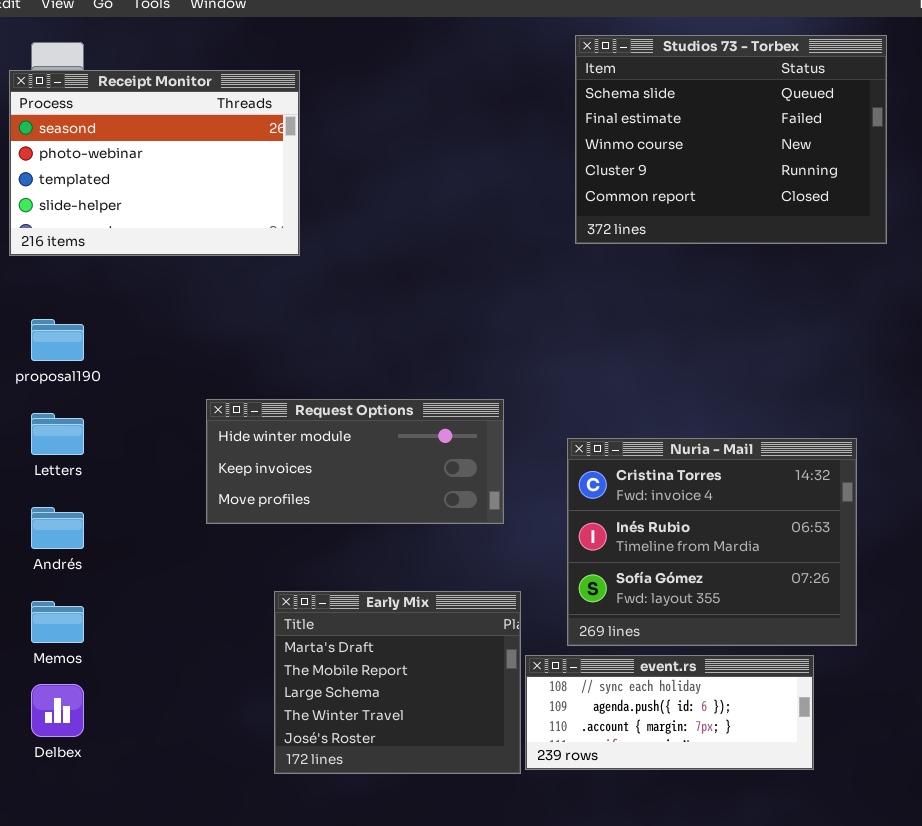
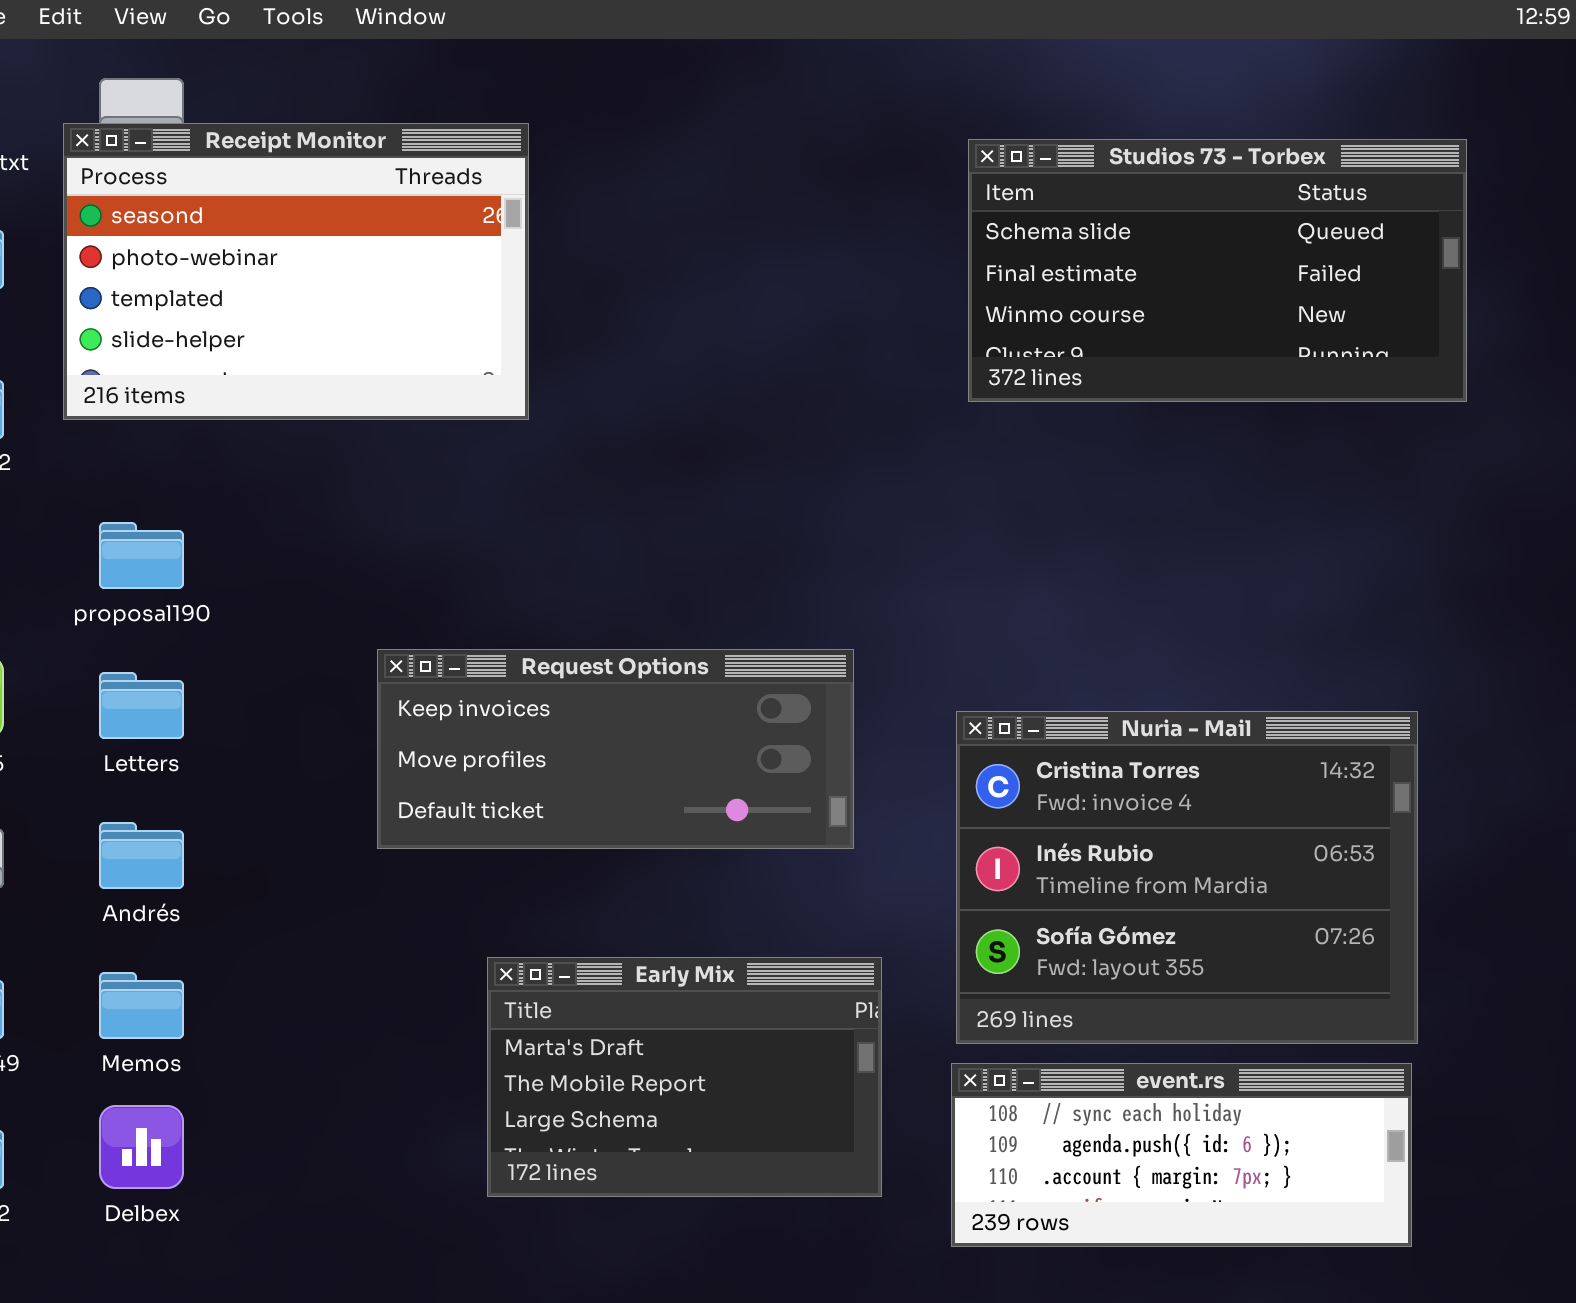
Studios 73 - Torbex: [575,35,887,244] -> [968,139,1467,402], resized
Request Options: [206,399,504,524] -> [377,649,854,849], scrolled down 1 row
Early Mix: [274,591,521,774] -> [487,957,882,1197], resized
event.rs: [525,655,814,770] -> [951,1063,1412,1247], moved

